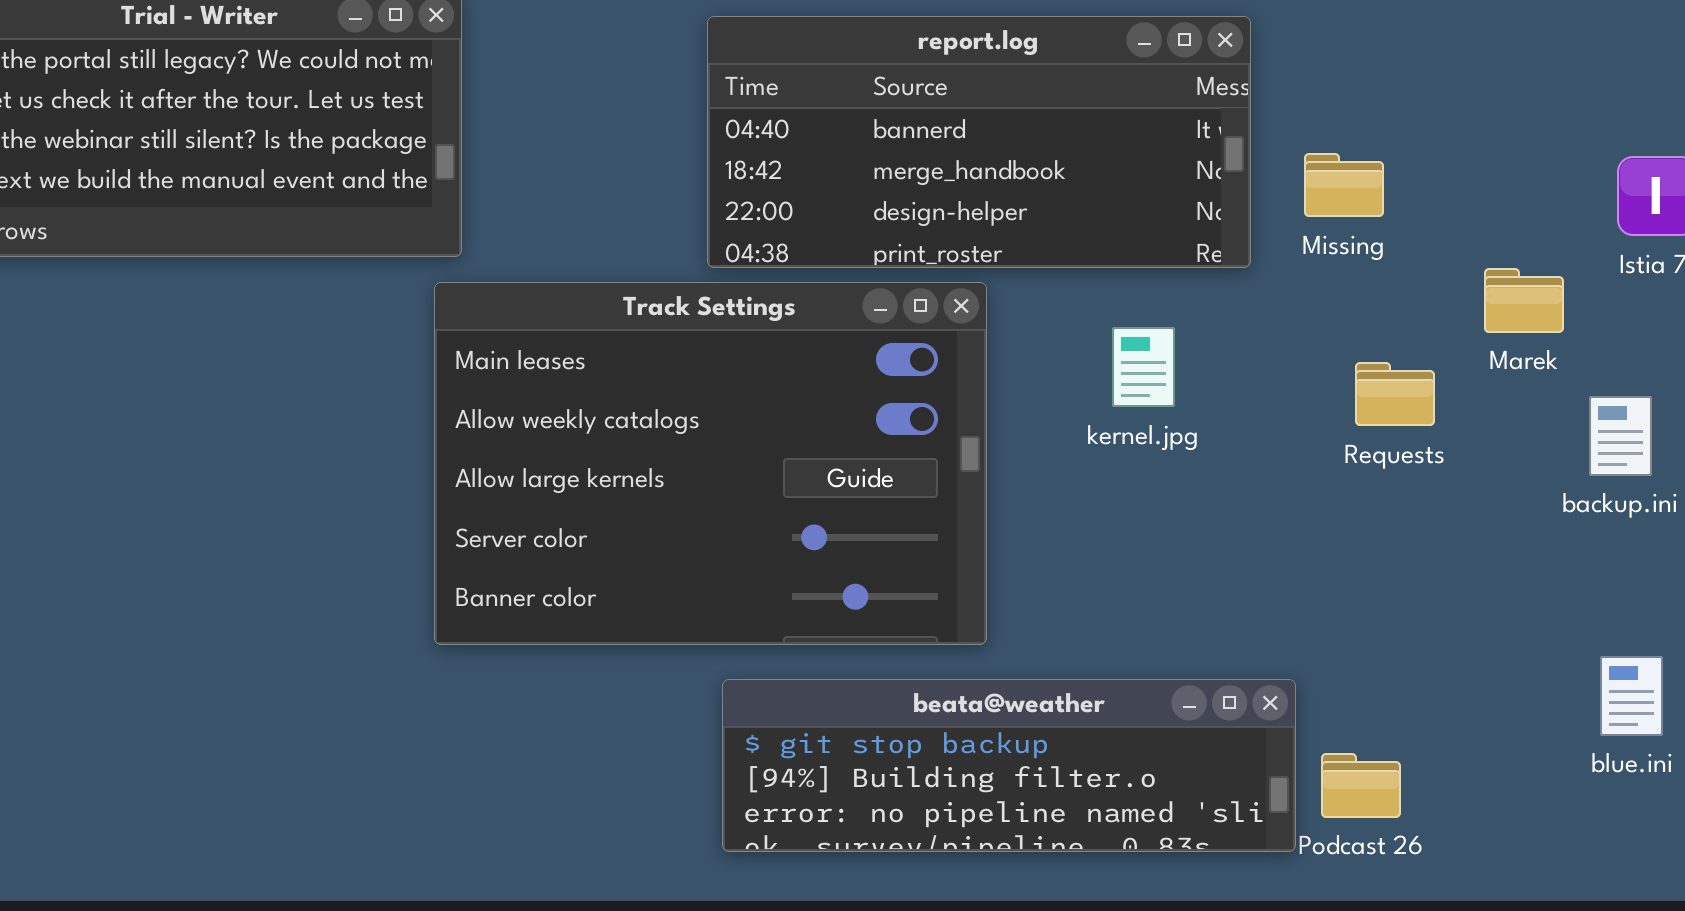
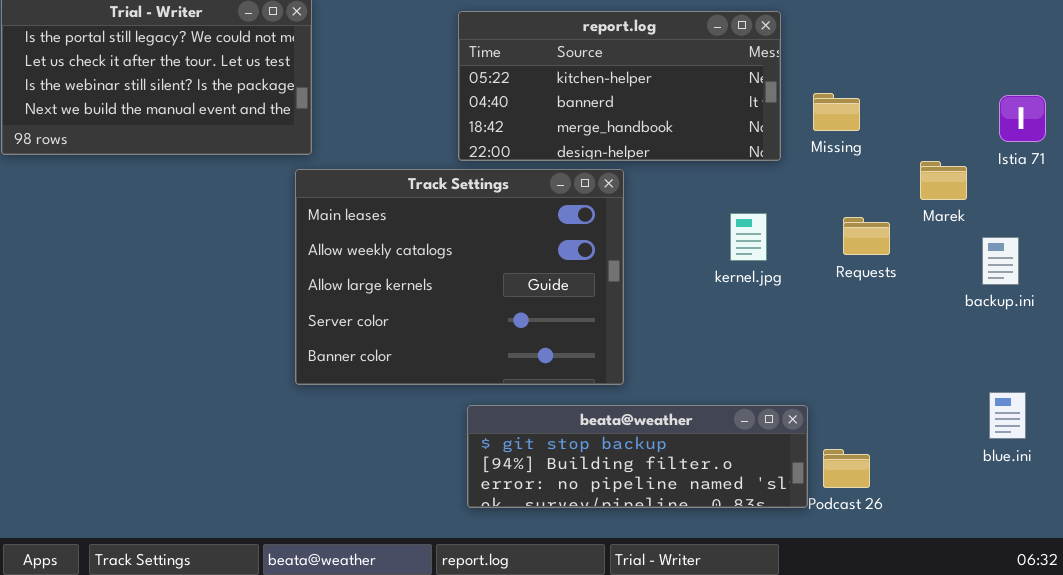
report.log: [707,16,1251,268] -> [458,11,781,161], scrolled up 1 row
kernel.jpg: [1112,327,1175,407] -> [730,213,767,261], moved

